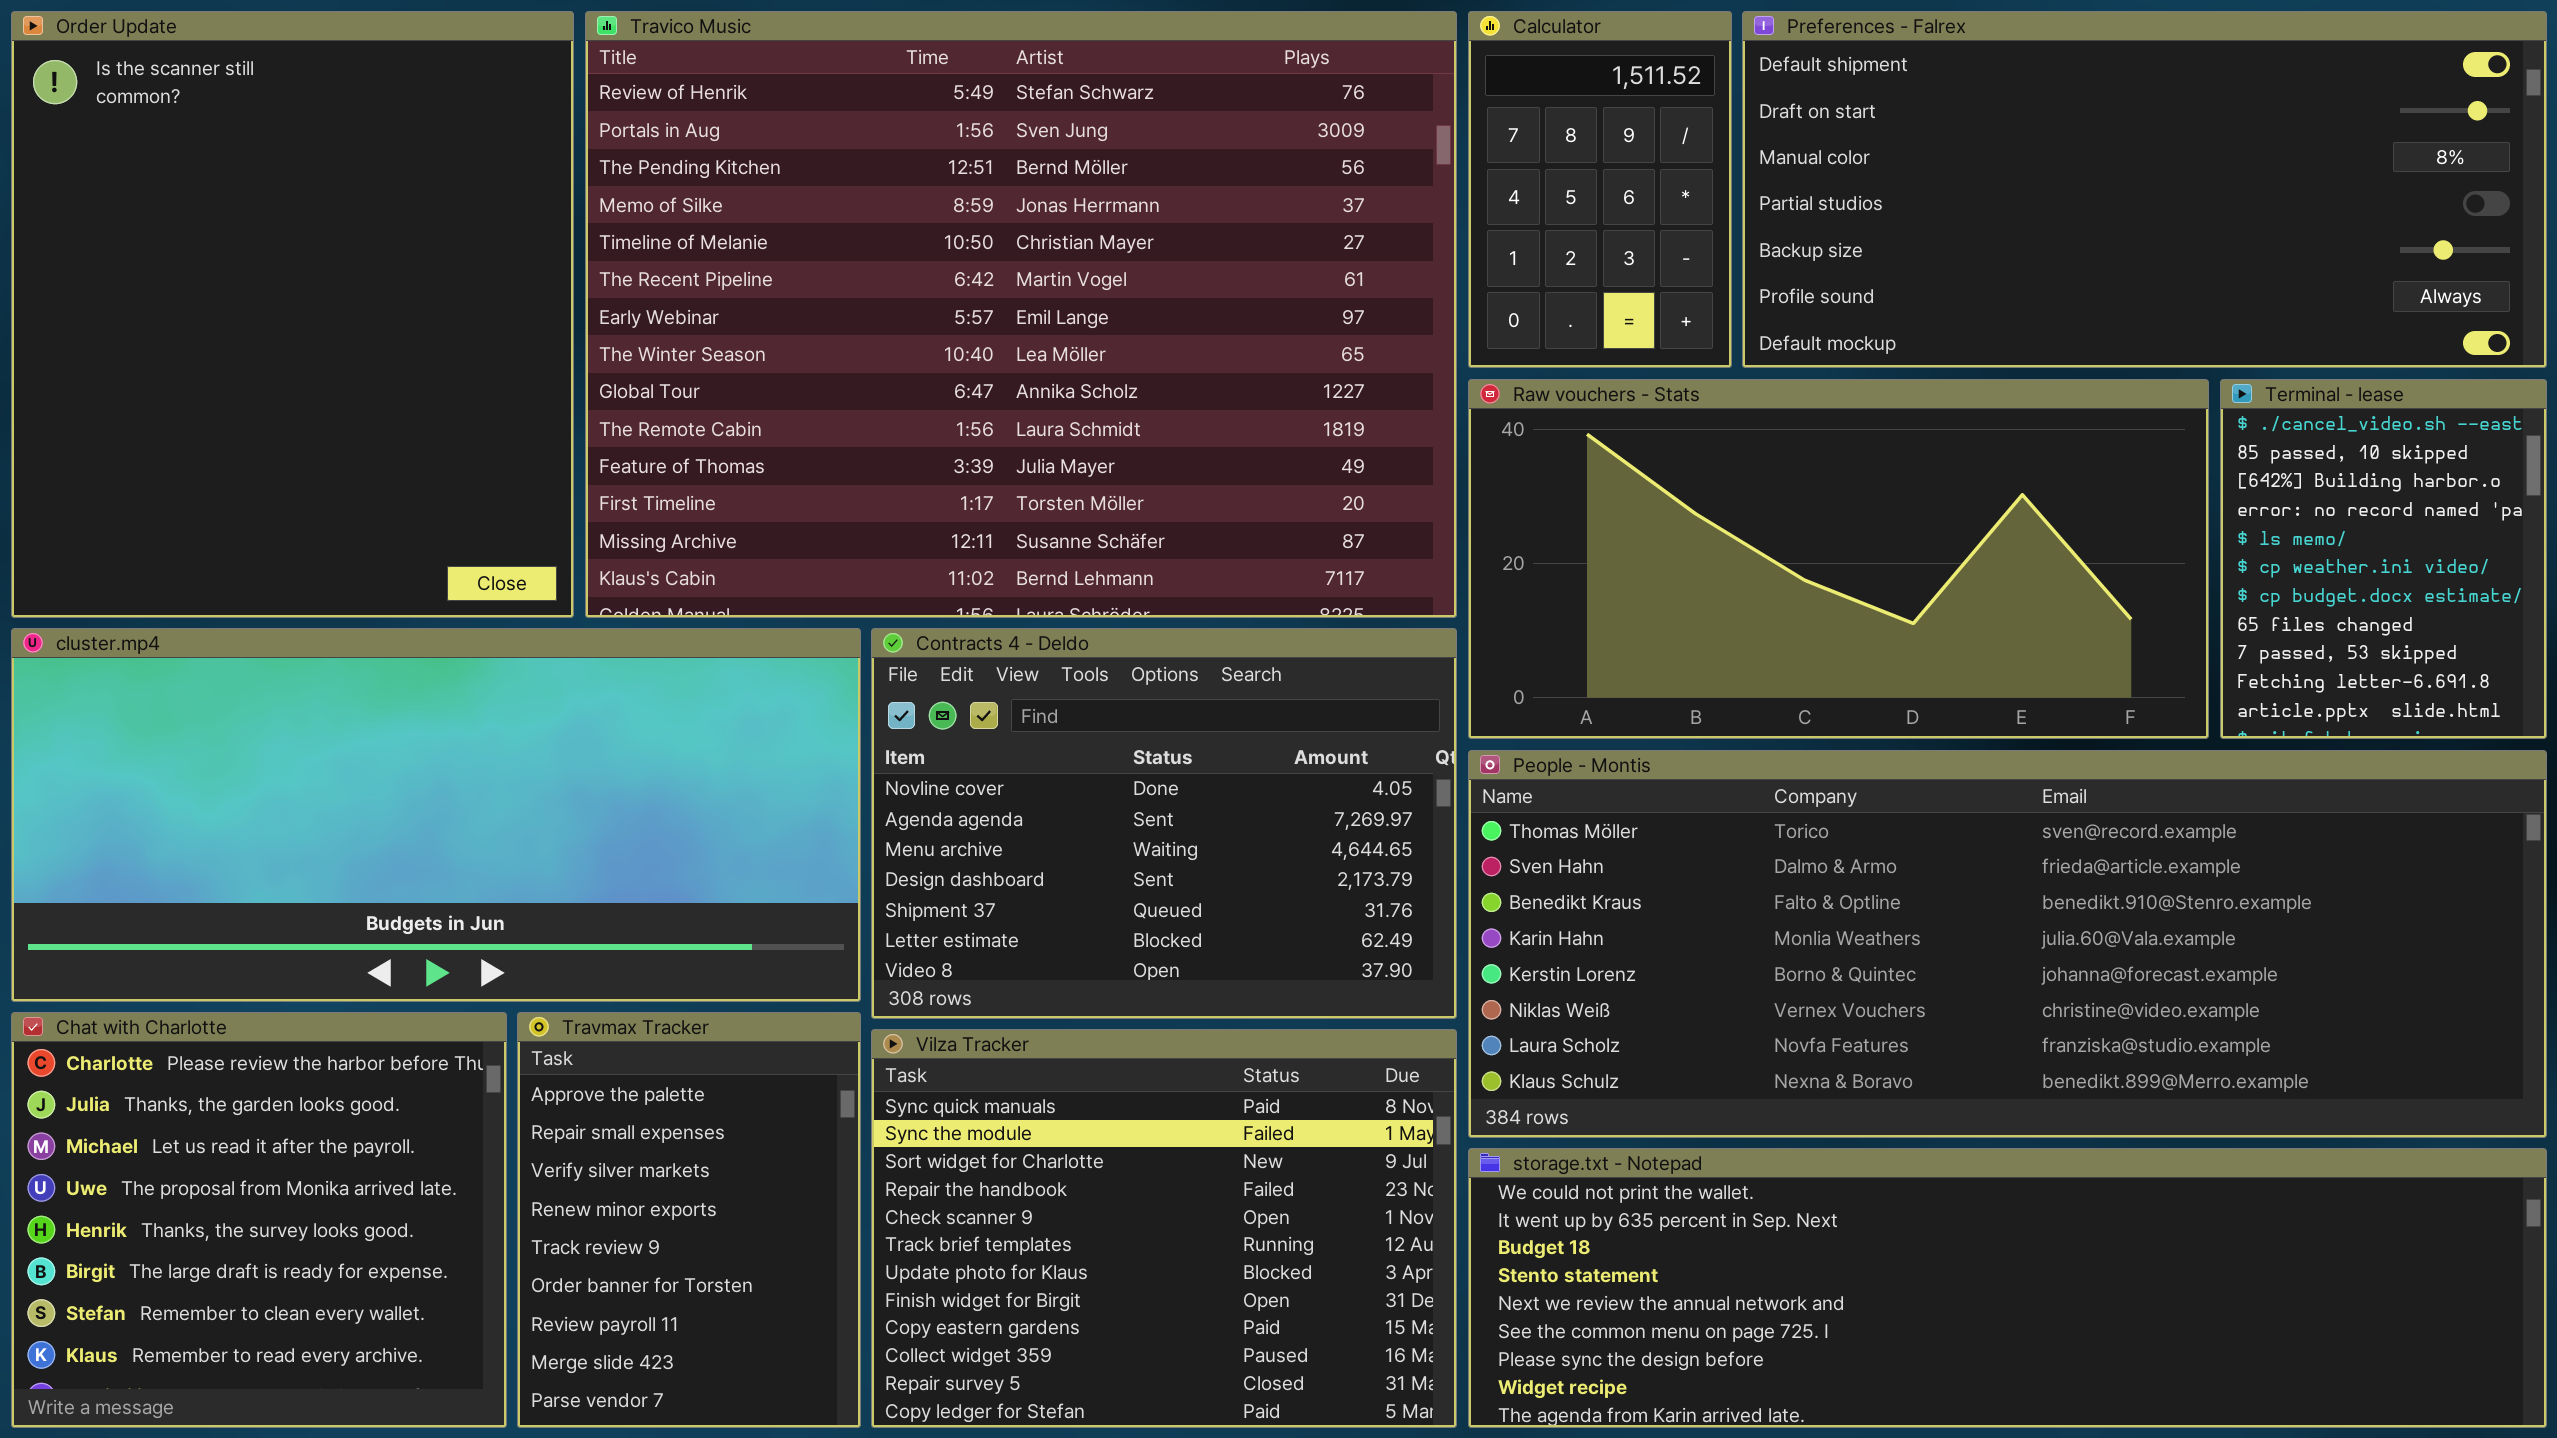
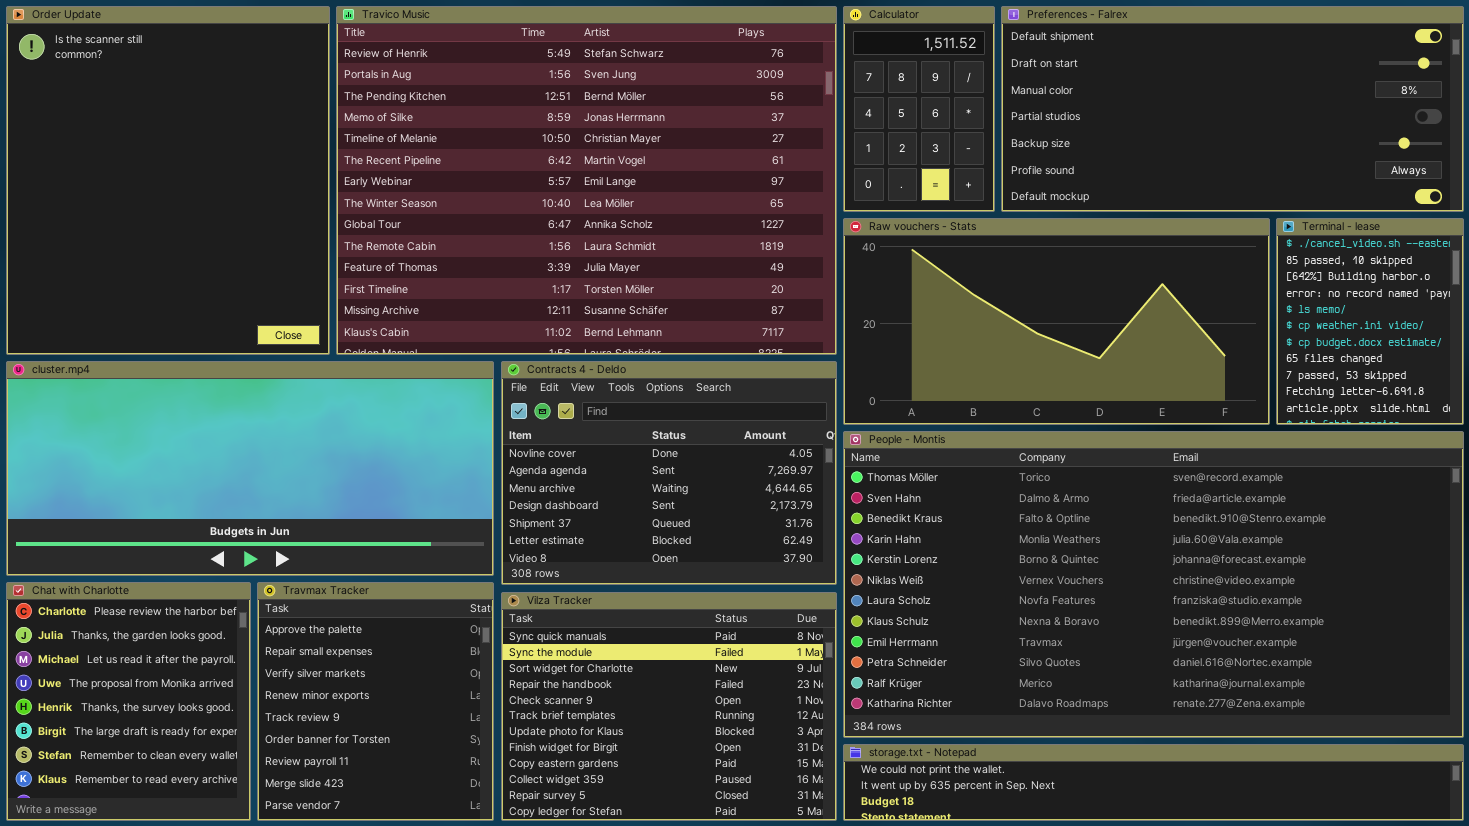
People - Montis: [1468,750,2547,1138] -> [843,431,1464,738], resized
Chat with Charlotte: [11,1012,507,1428] -> [6,582,251,821], resized
Travmax Tracker: [517,1012,861,1428] -> [257,582,494,821], resized
storage.txt - Notepad: [1468,1148,2547,1428] -> [843,744,1464,821], resized

